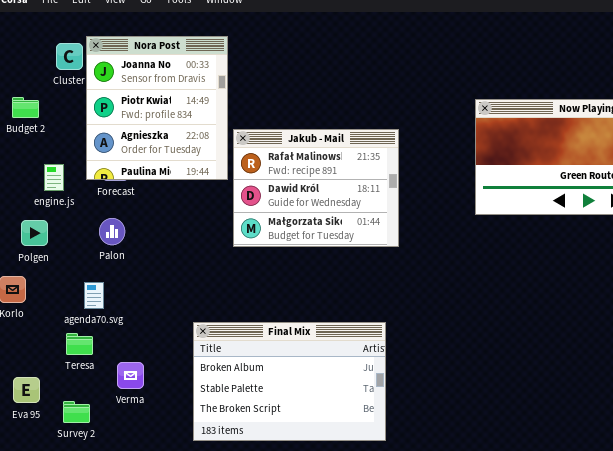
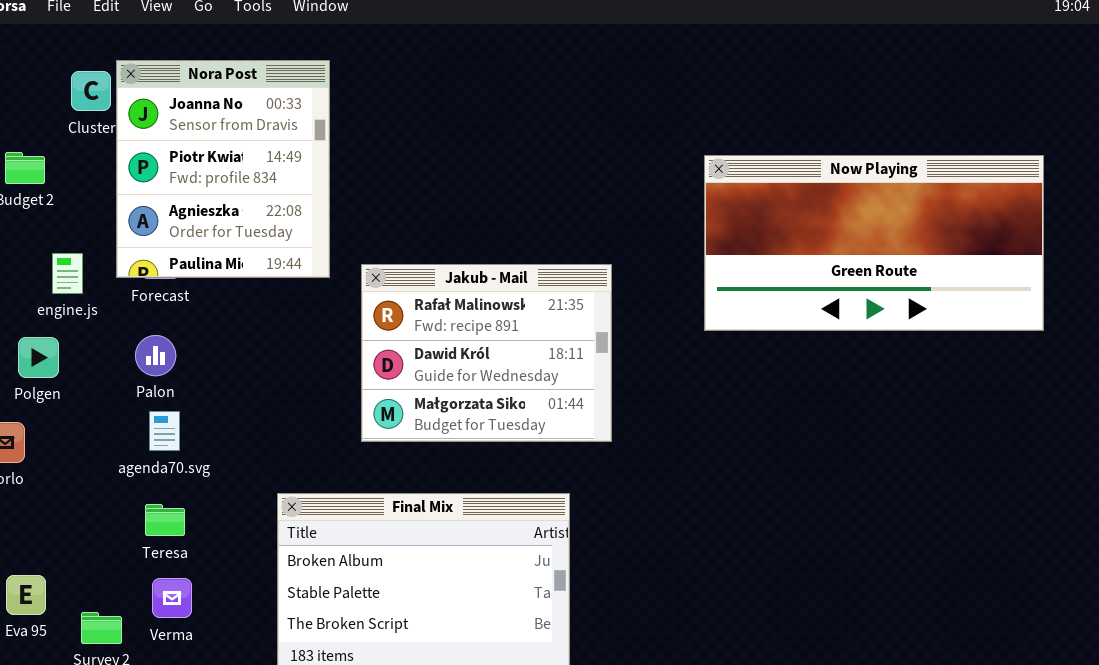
Jakub - Mail: [233,129,399,247] -> [361,264,612,442], moved
agenda70.svg: [84,282,104,309] -> [149,411,180,451], moved
Teresa: [66,333,93,355] -> [145,504,185,536], moved
Verma: [117,362,144,389] -> [152,578,192,618], moved

